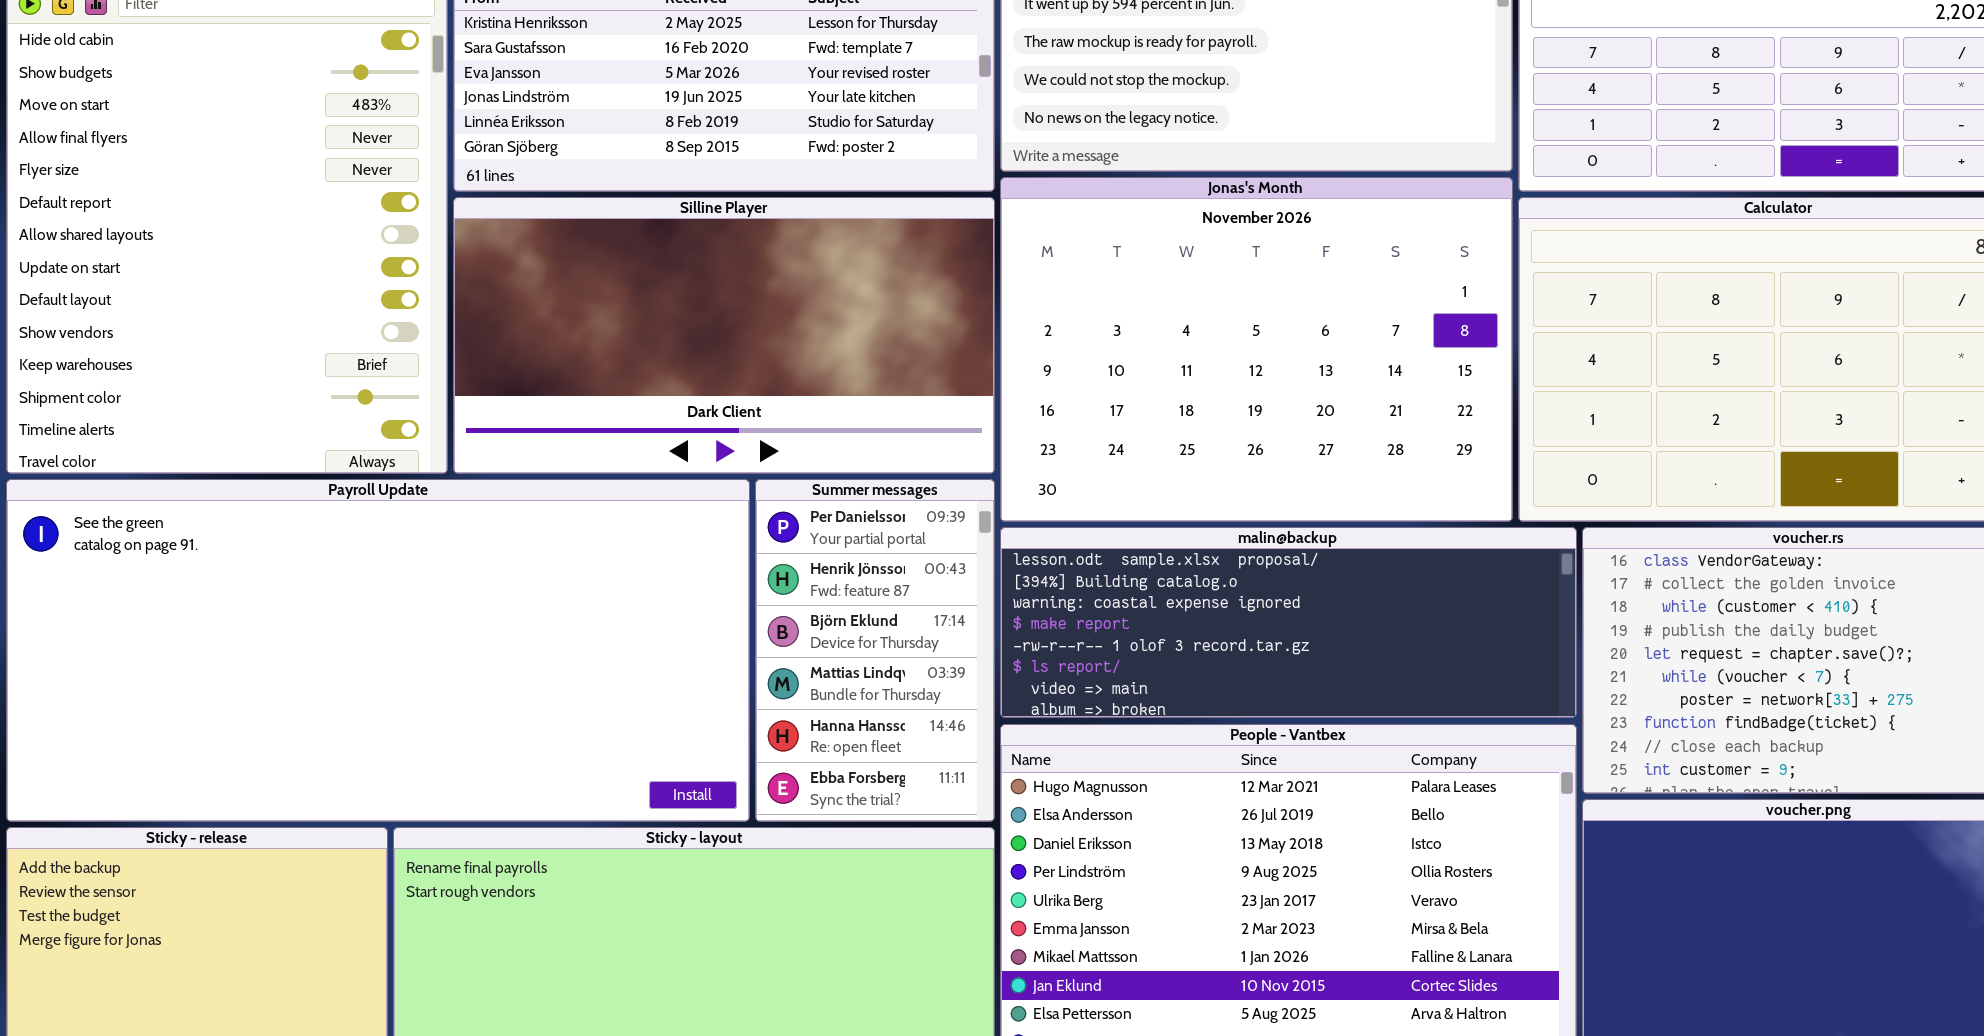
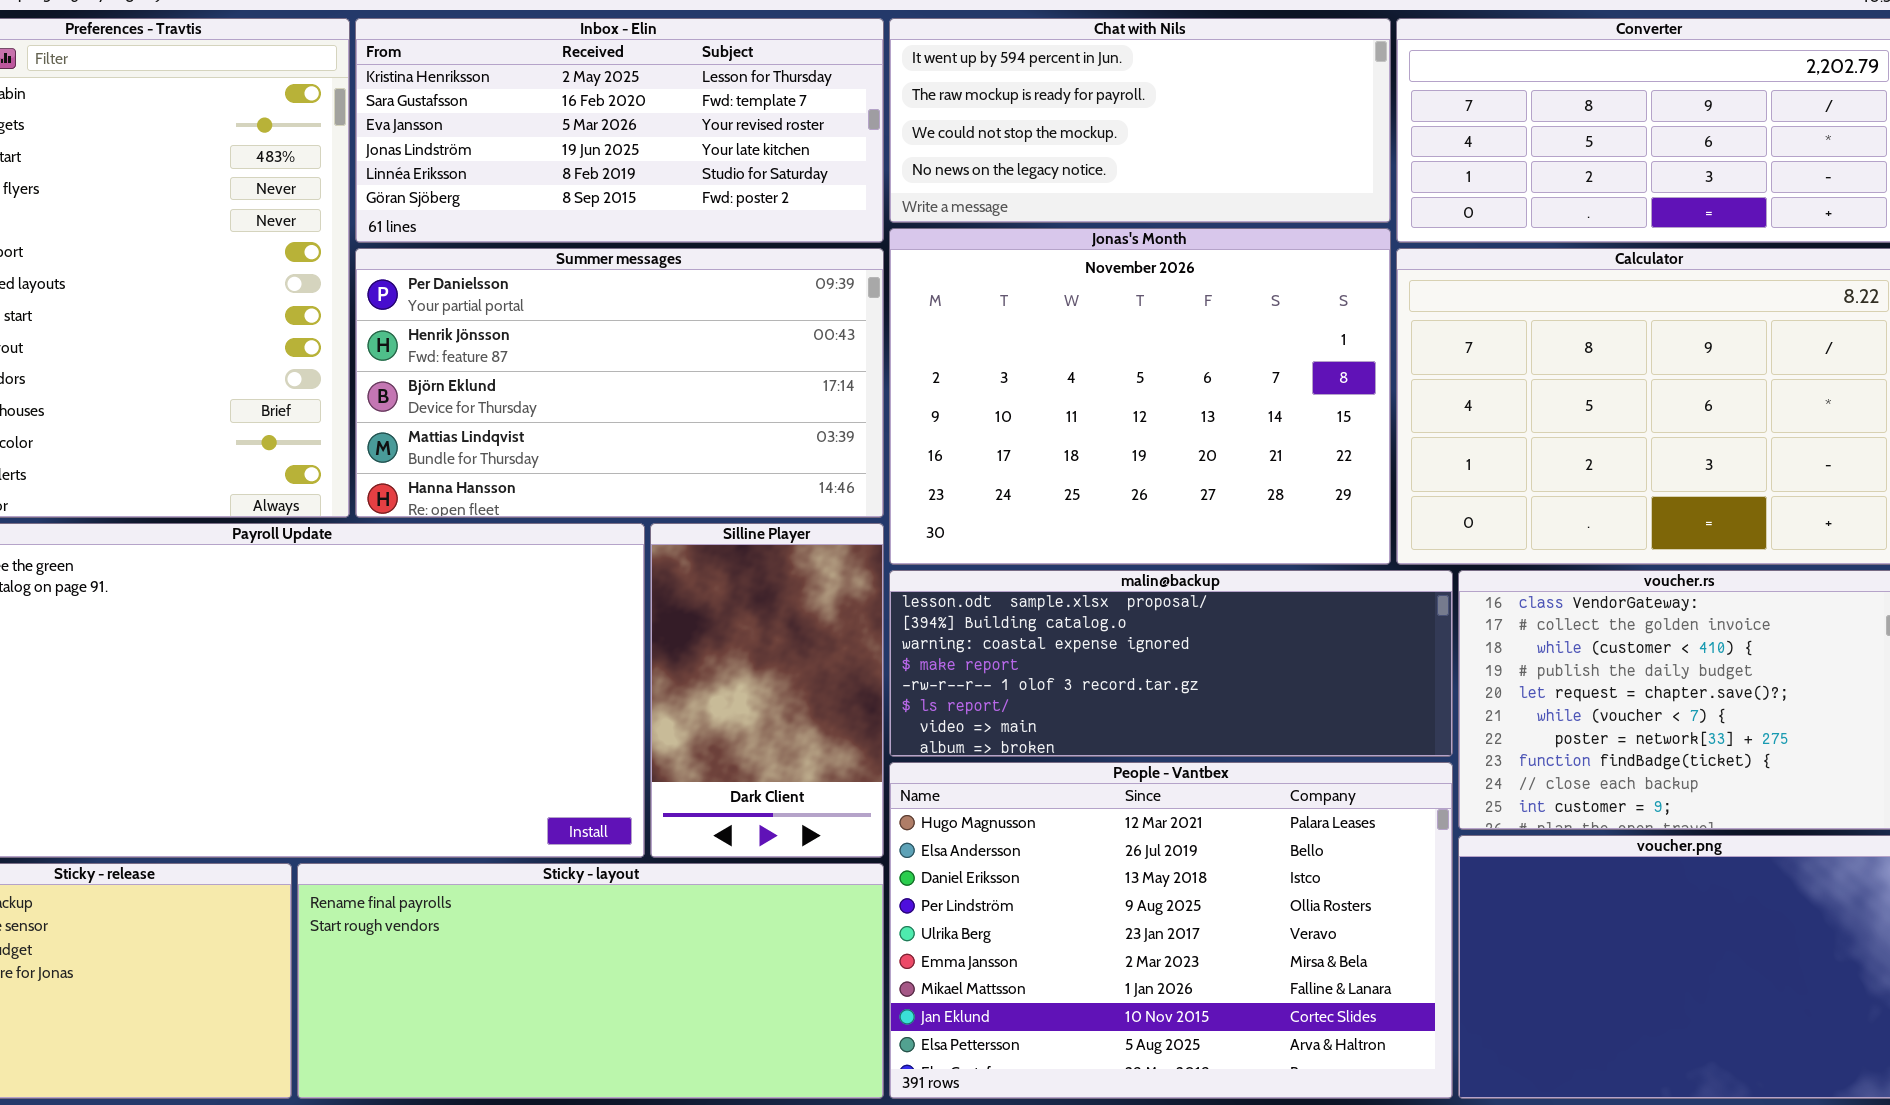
Silline Player: [453,197,995,474] -> [650,523,884,858], moved, resized
Summer messages: [755,479,995,822] -> [355,248,884,518], moved, resized

